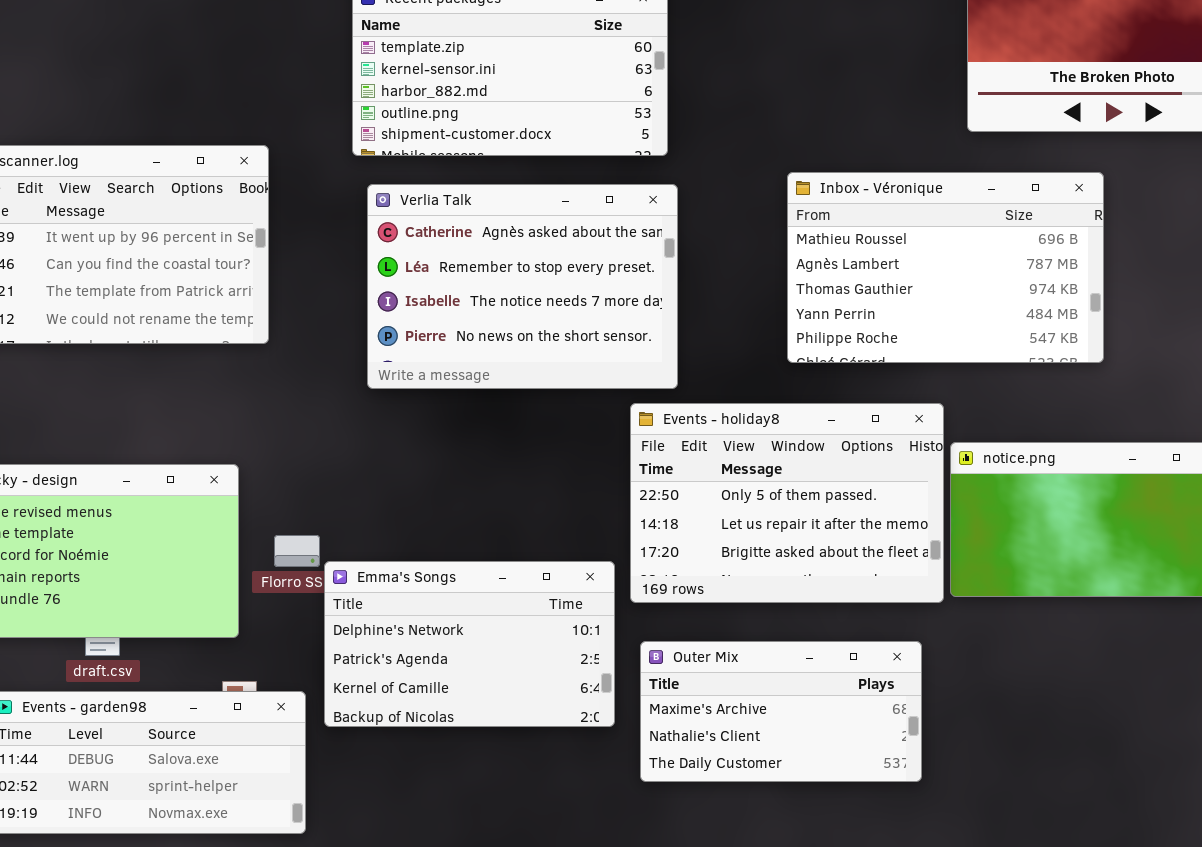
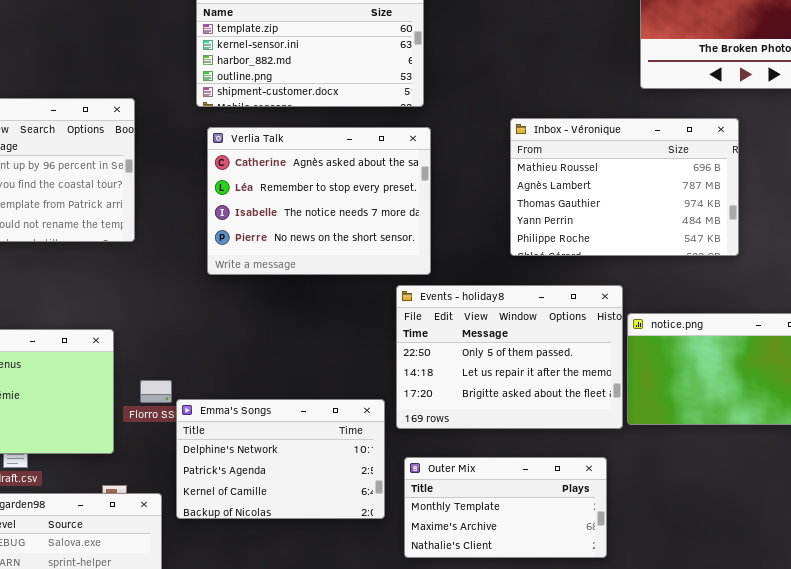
Outer Mix: [640,641,922,782] -> [404,457,607,558], scrolled up 1 row

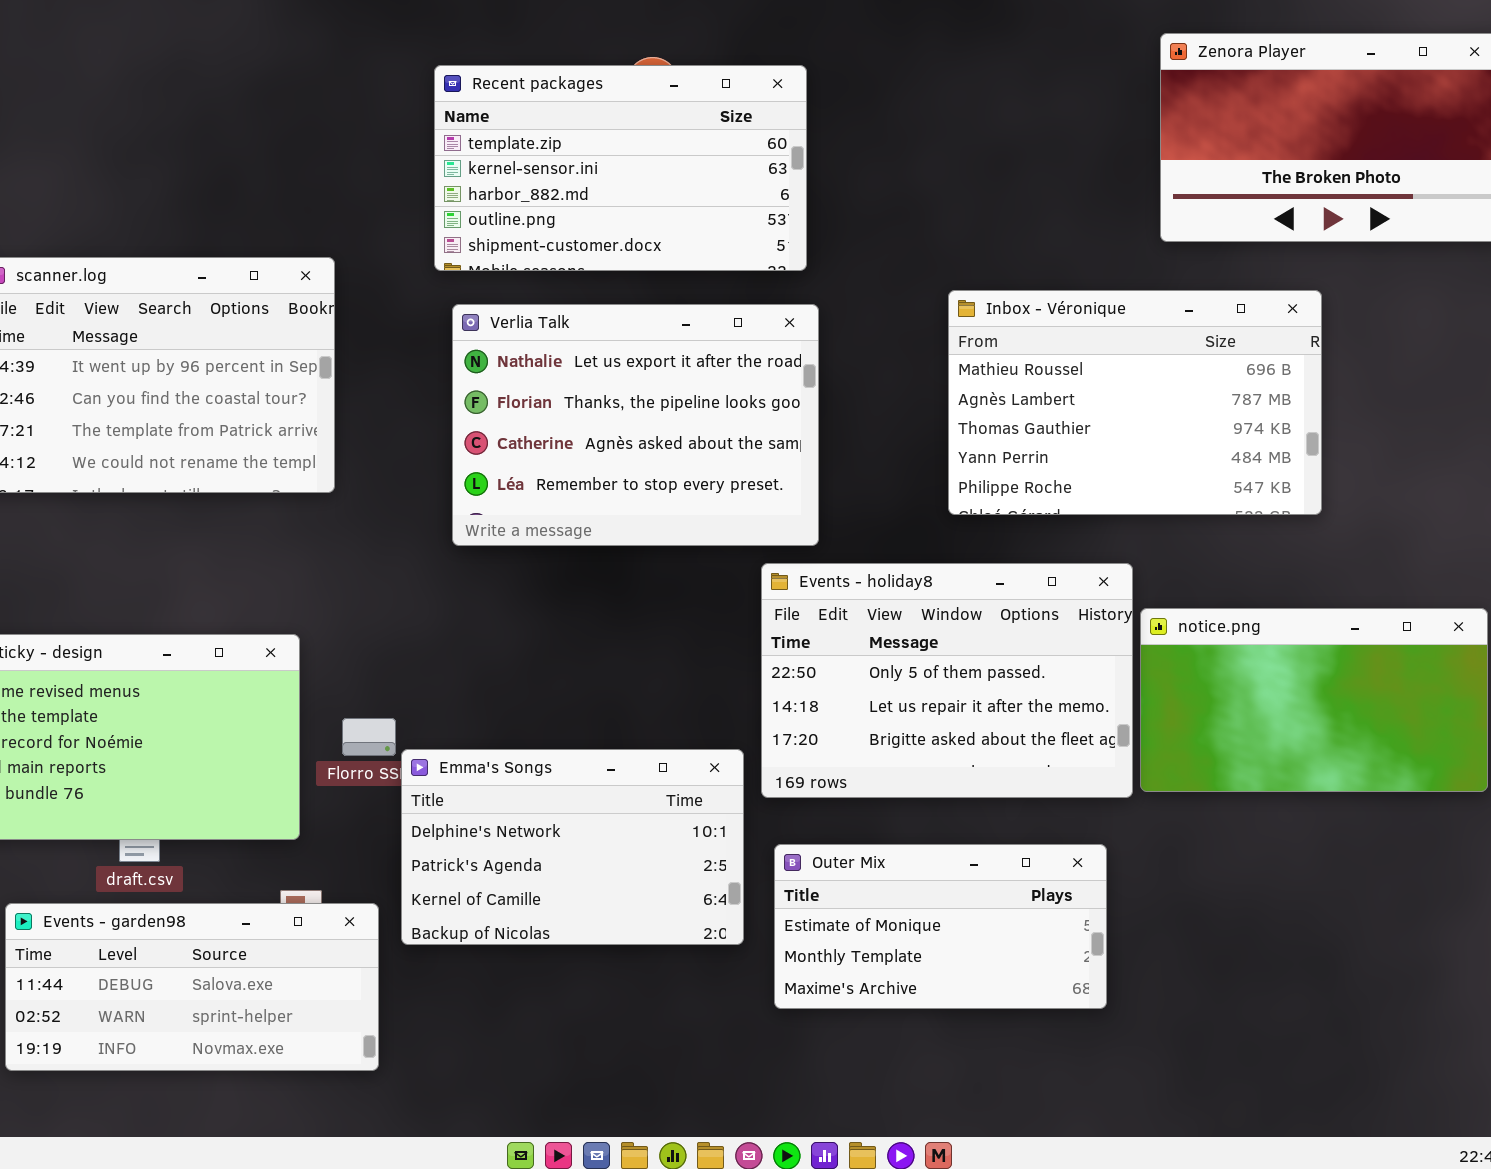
Verlia Talk: [207,127,431,275] -> [452,304,819,546], scrolled up 2 rows
Outer Mix: [404,457,607,558] -> [774,844,1107,1009], scrolled up 1 row

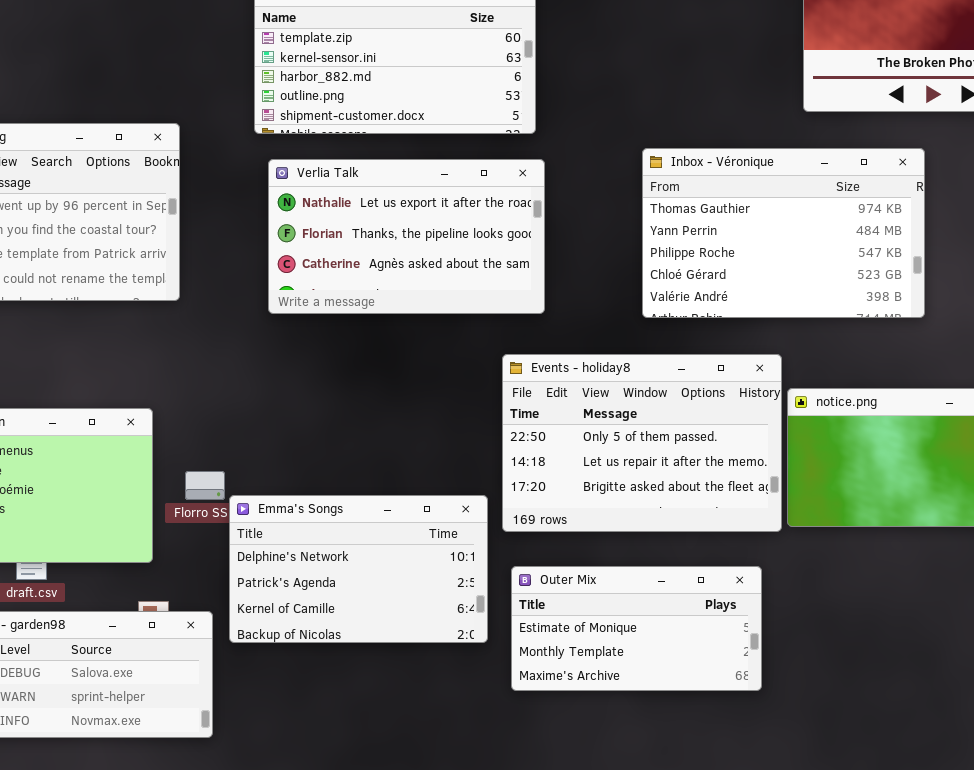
Inbox - Véronique: [948,290,1322,515] -> [642,148,925,318], scrolled down 2 rows
Verlia Talk: [452,304,819,546] -> [268,159,545,314], resized

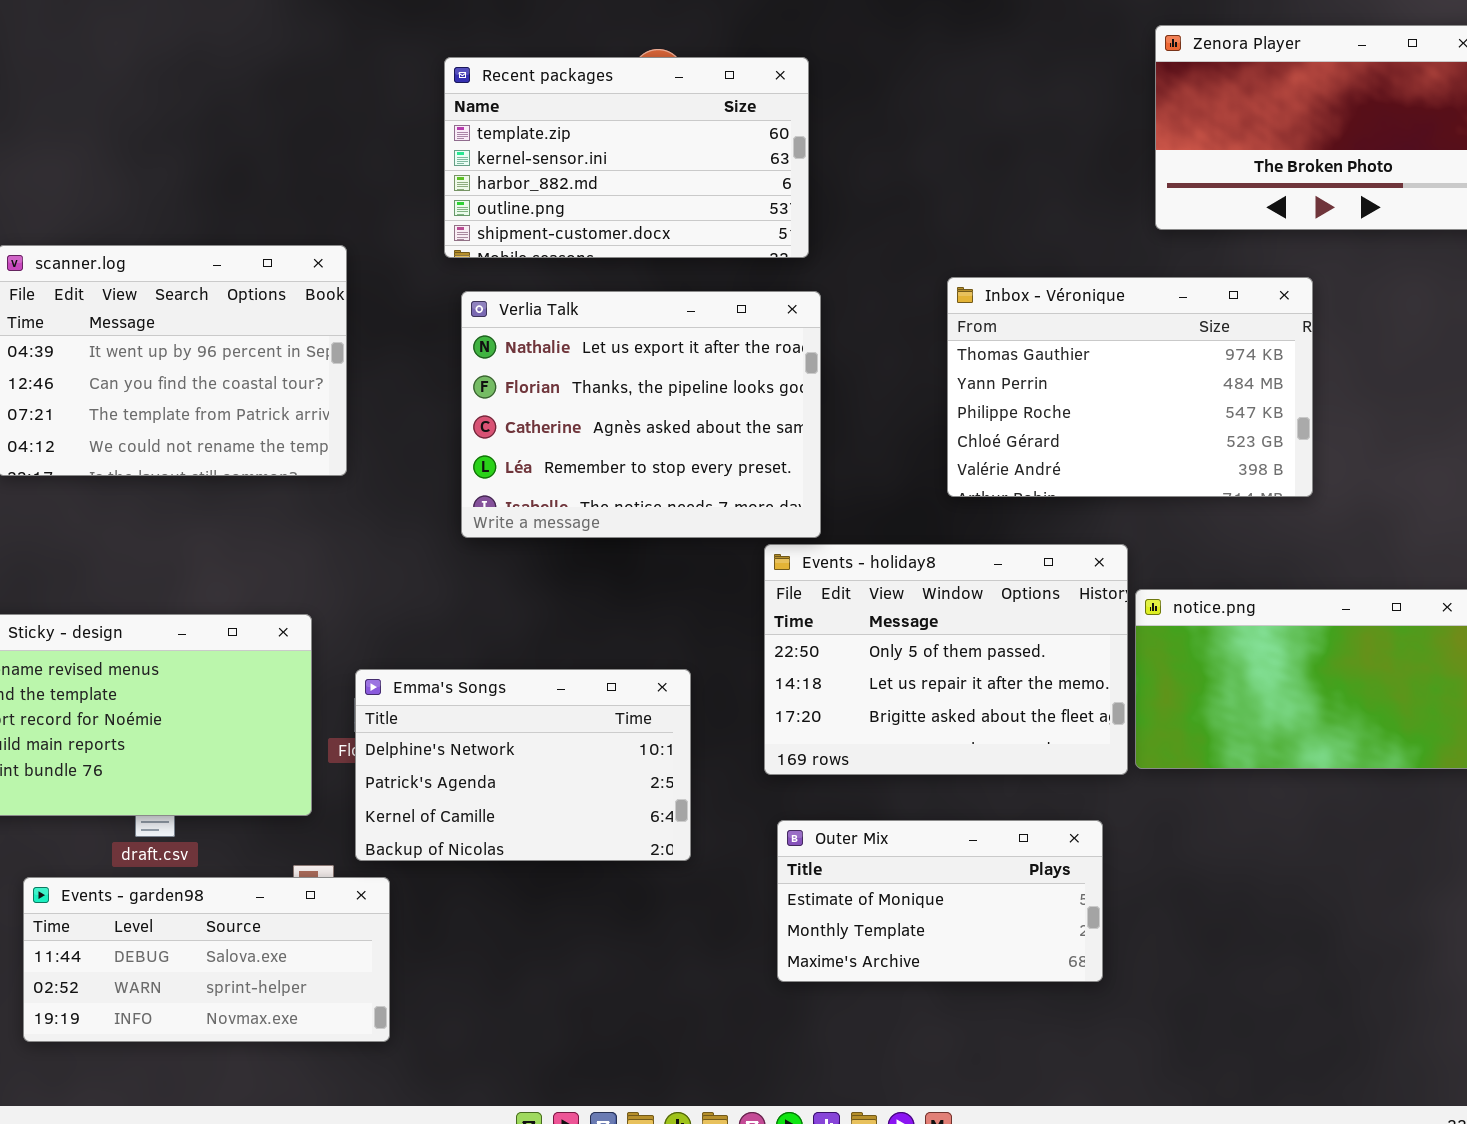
Verlia Talk: [268,159,545,314] -> [461,291,821,538], resized
Emma's Songs: [229,495,488,643] -> [355,669,691,861], moved

